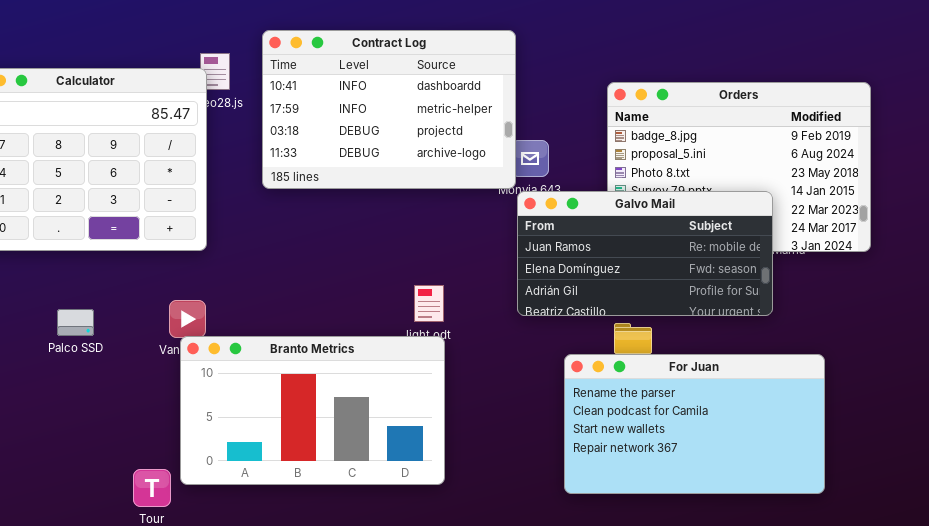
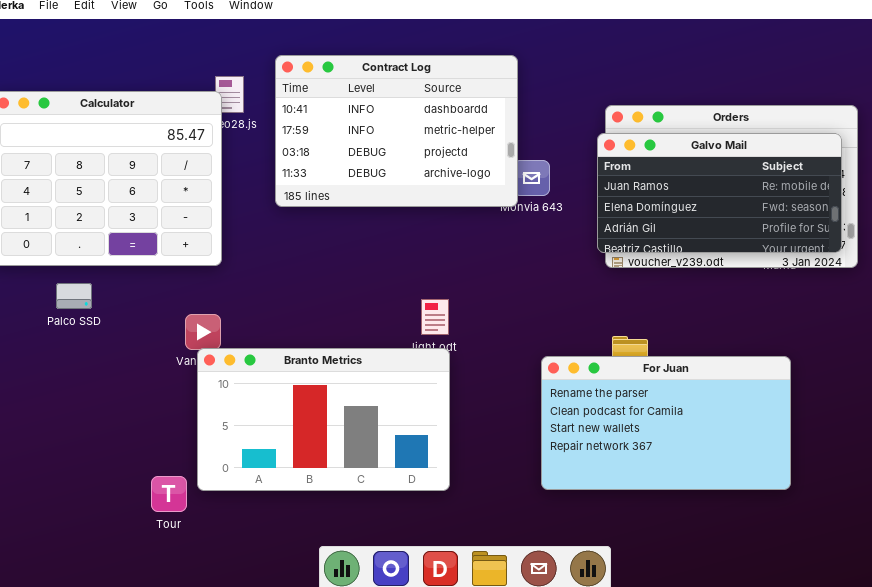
Galvo Mail: [517,191,773,316] -> [597,133,842,253], moved
Palco SSD: [57,309,94,336] -> [56,283,92,309], moved
For Juan: [564,354,825,494] -> [541,356,791,490], moved

